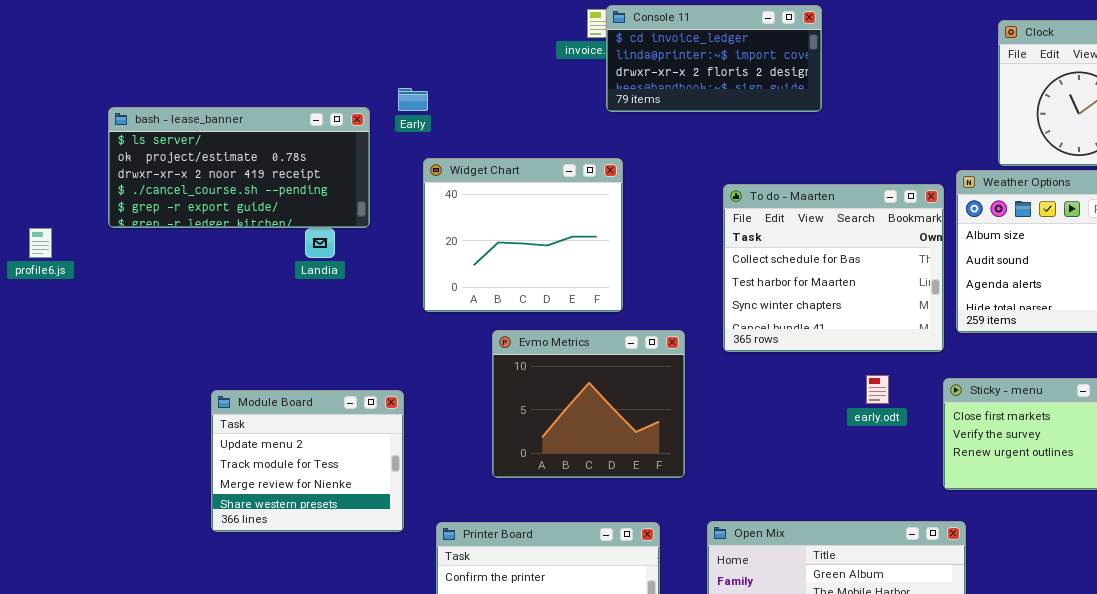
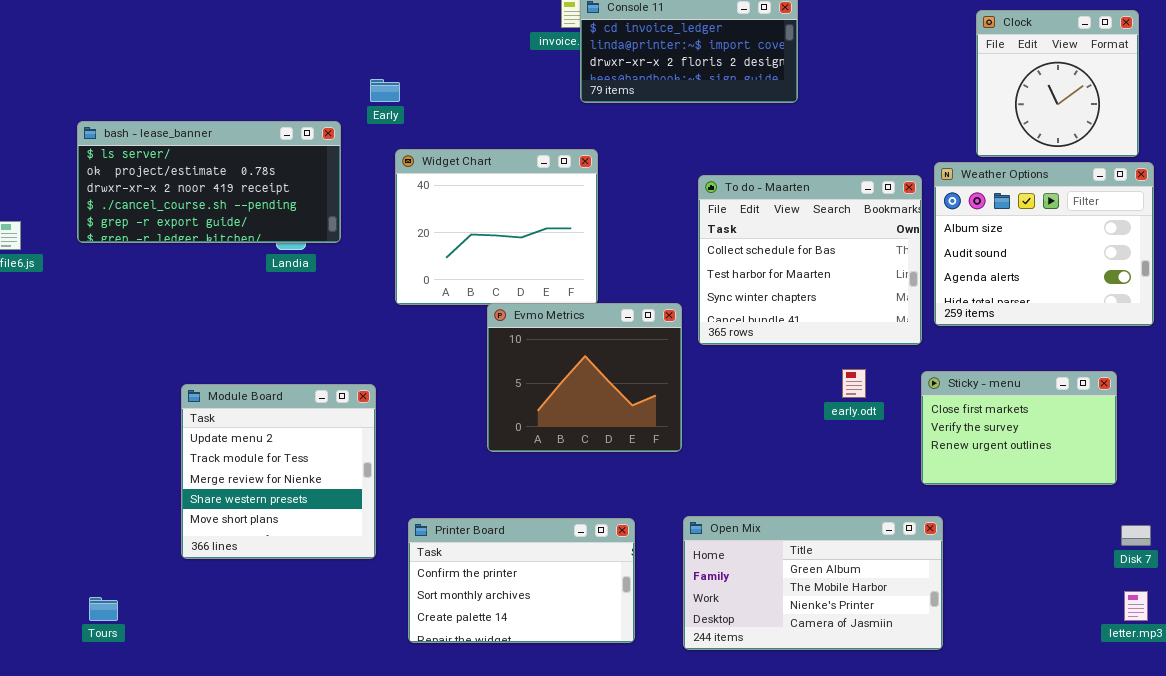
bash - lease_banner: [108,107,370,228] -> [77,121,341,243], moved
Evmo Metrics: [492,330,685,478] -> [487,303,682,452], moved
Module Board: [211,390,404,532] -> [181,384,376,559], resized

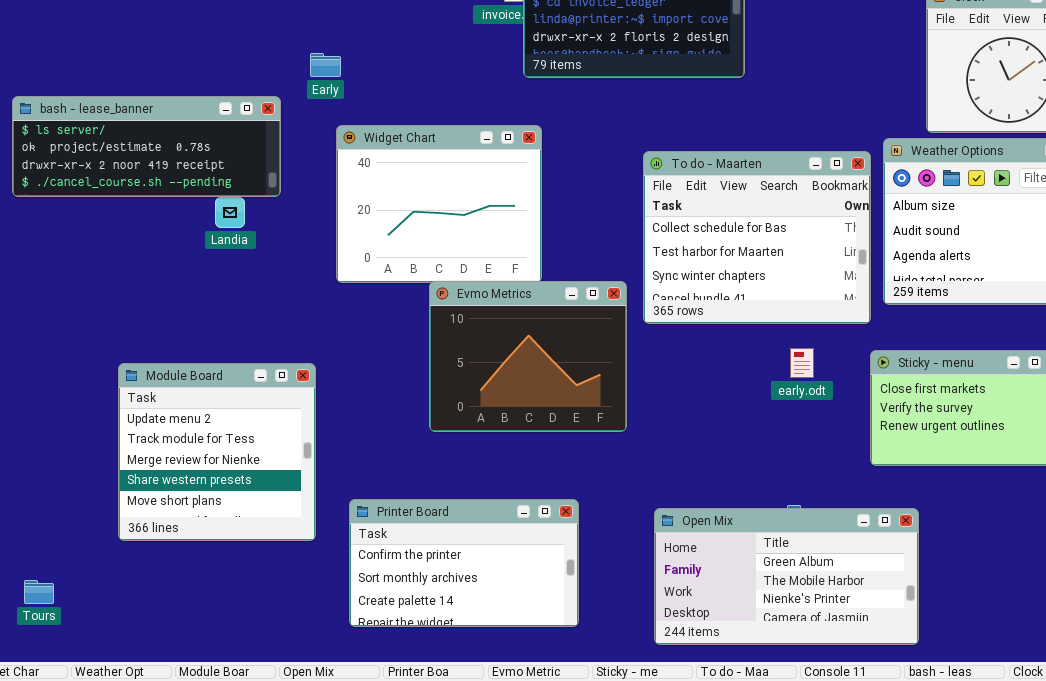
bash - lease_banner: [77,121,341,243] -> [12,96,281,197], resized
Open Mix: [683,516,943,650] -> [654,508,919,645], moved

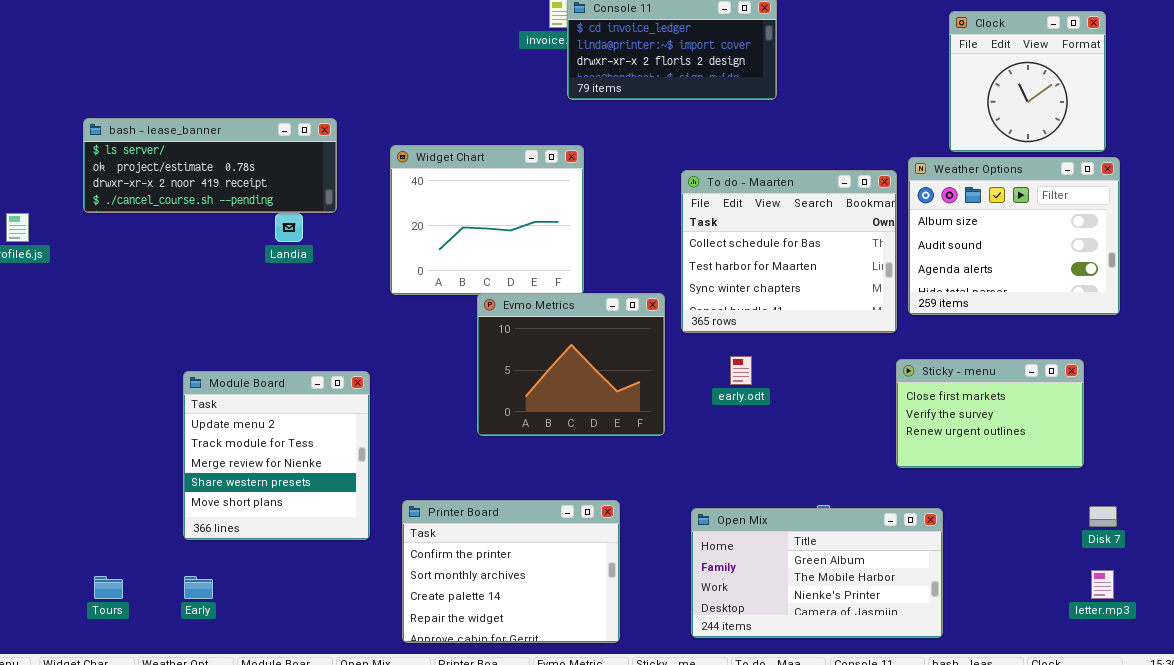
Early: [310,53,341,77] -> [184,576,213,599], moved
early.odt: [790,348,814,378] -> [730,356,752,385], moved
Printer Board: [349,499,579,627] -> [402,500,620,643], resized

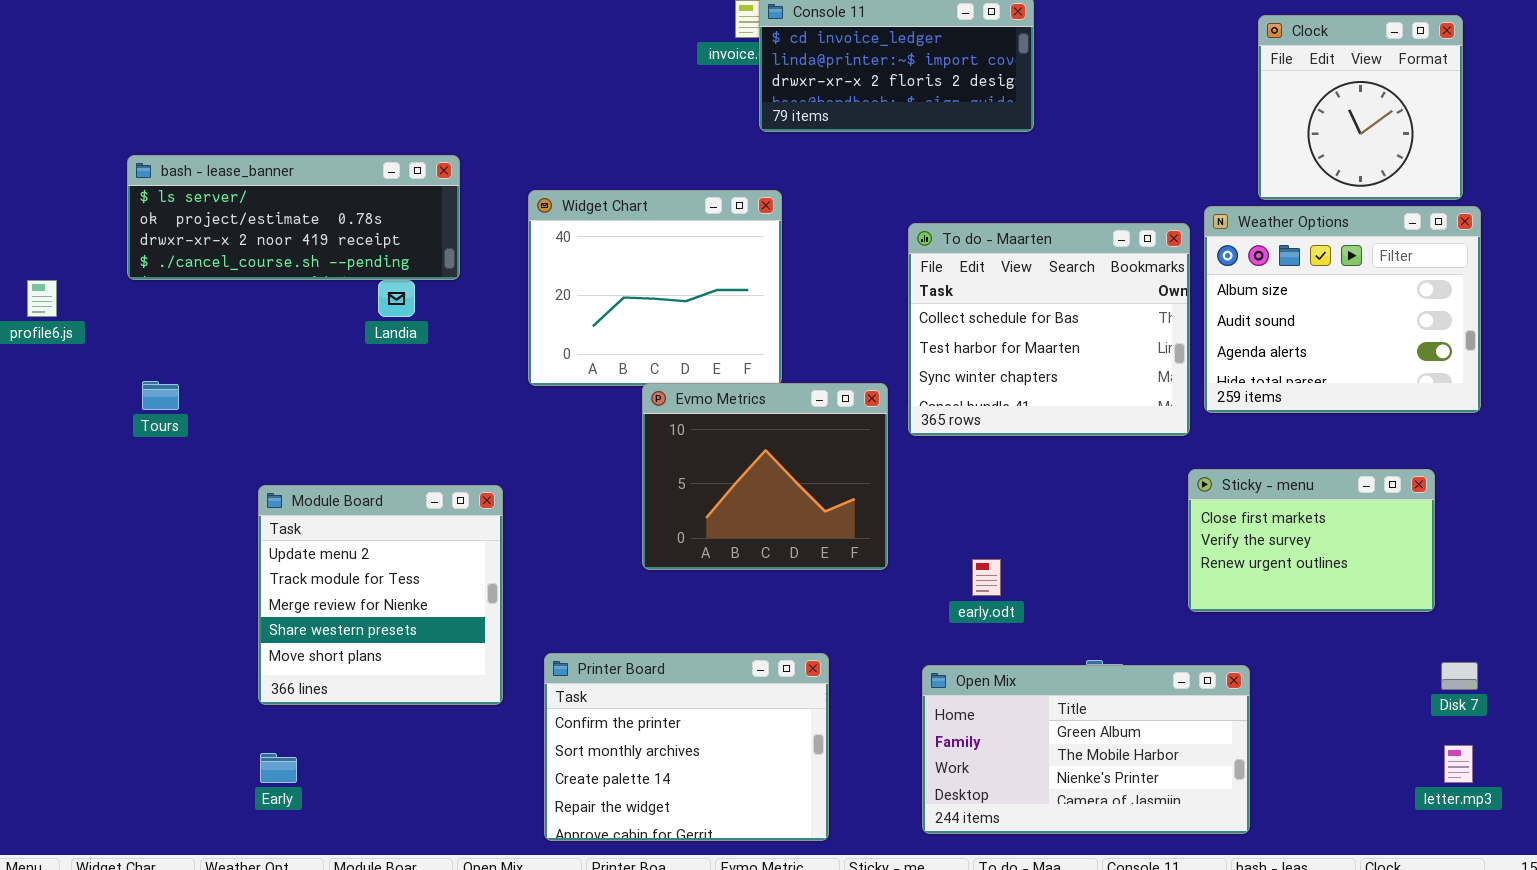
early.odt: [730,356,752,385] -> [972,559,1001,596], moved
Tours: [94,576,123,599] -> [142,381,179,410], moved

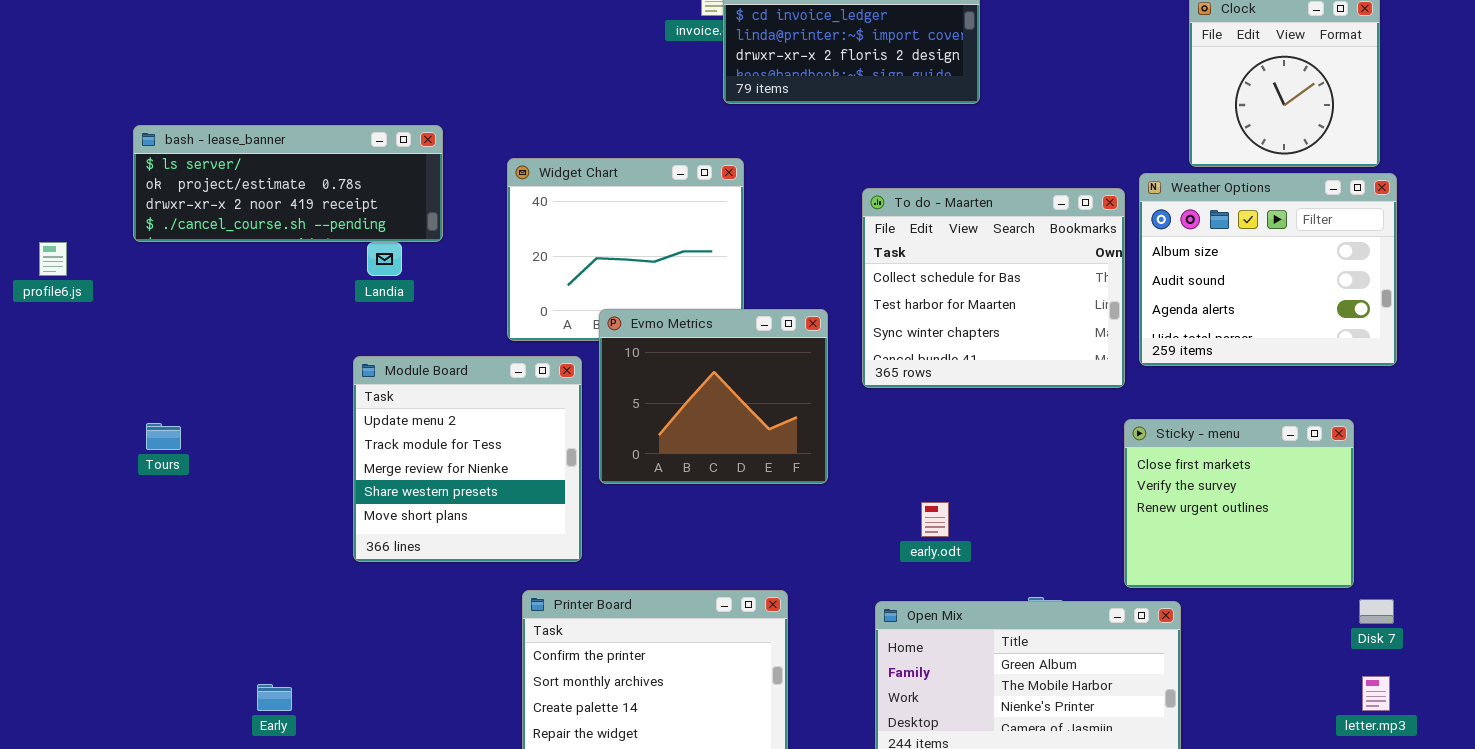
Tours: [142,381,179,410] -> [146,423,181,450], moved
Evmo Metrics: [642,383,888,570] -> [599,309,828,484], moved
Sticky - menu: [1188,469,1435,612] -> [1124,419,1354,588], resized
Module Board: [258,485,503,705] -> [353,356,582,562], moved

